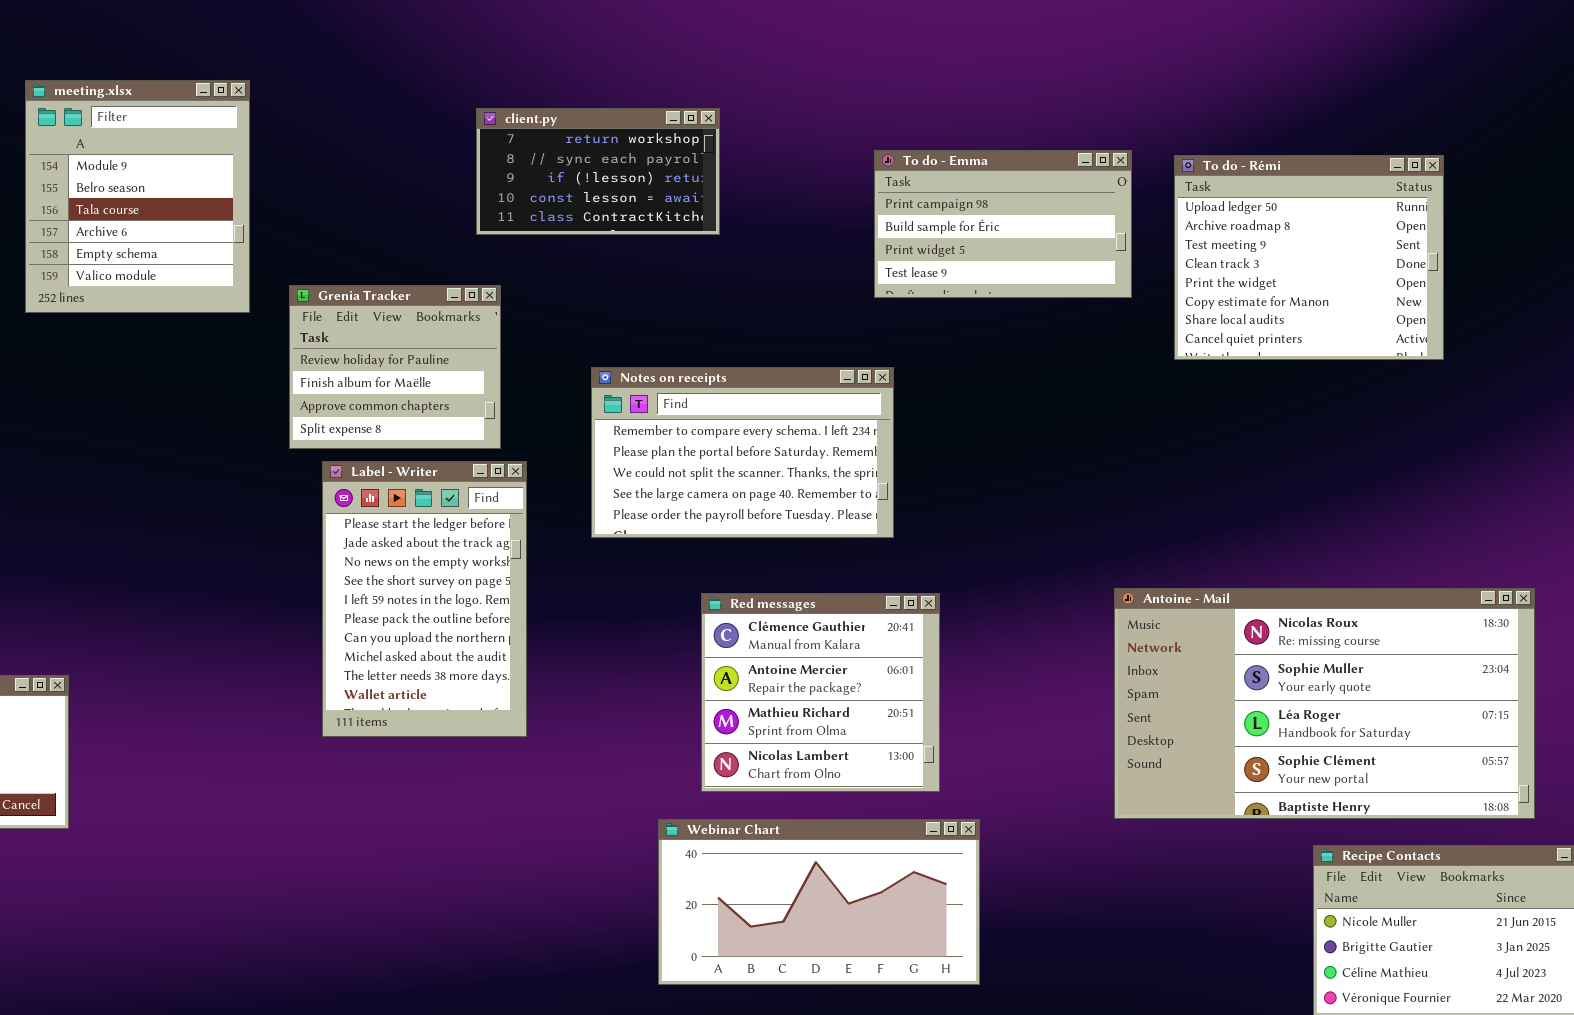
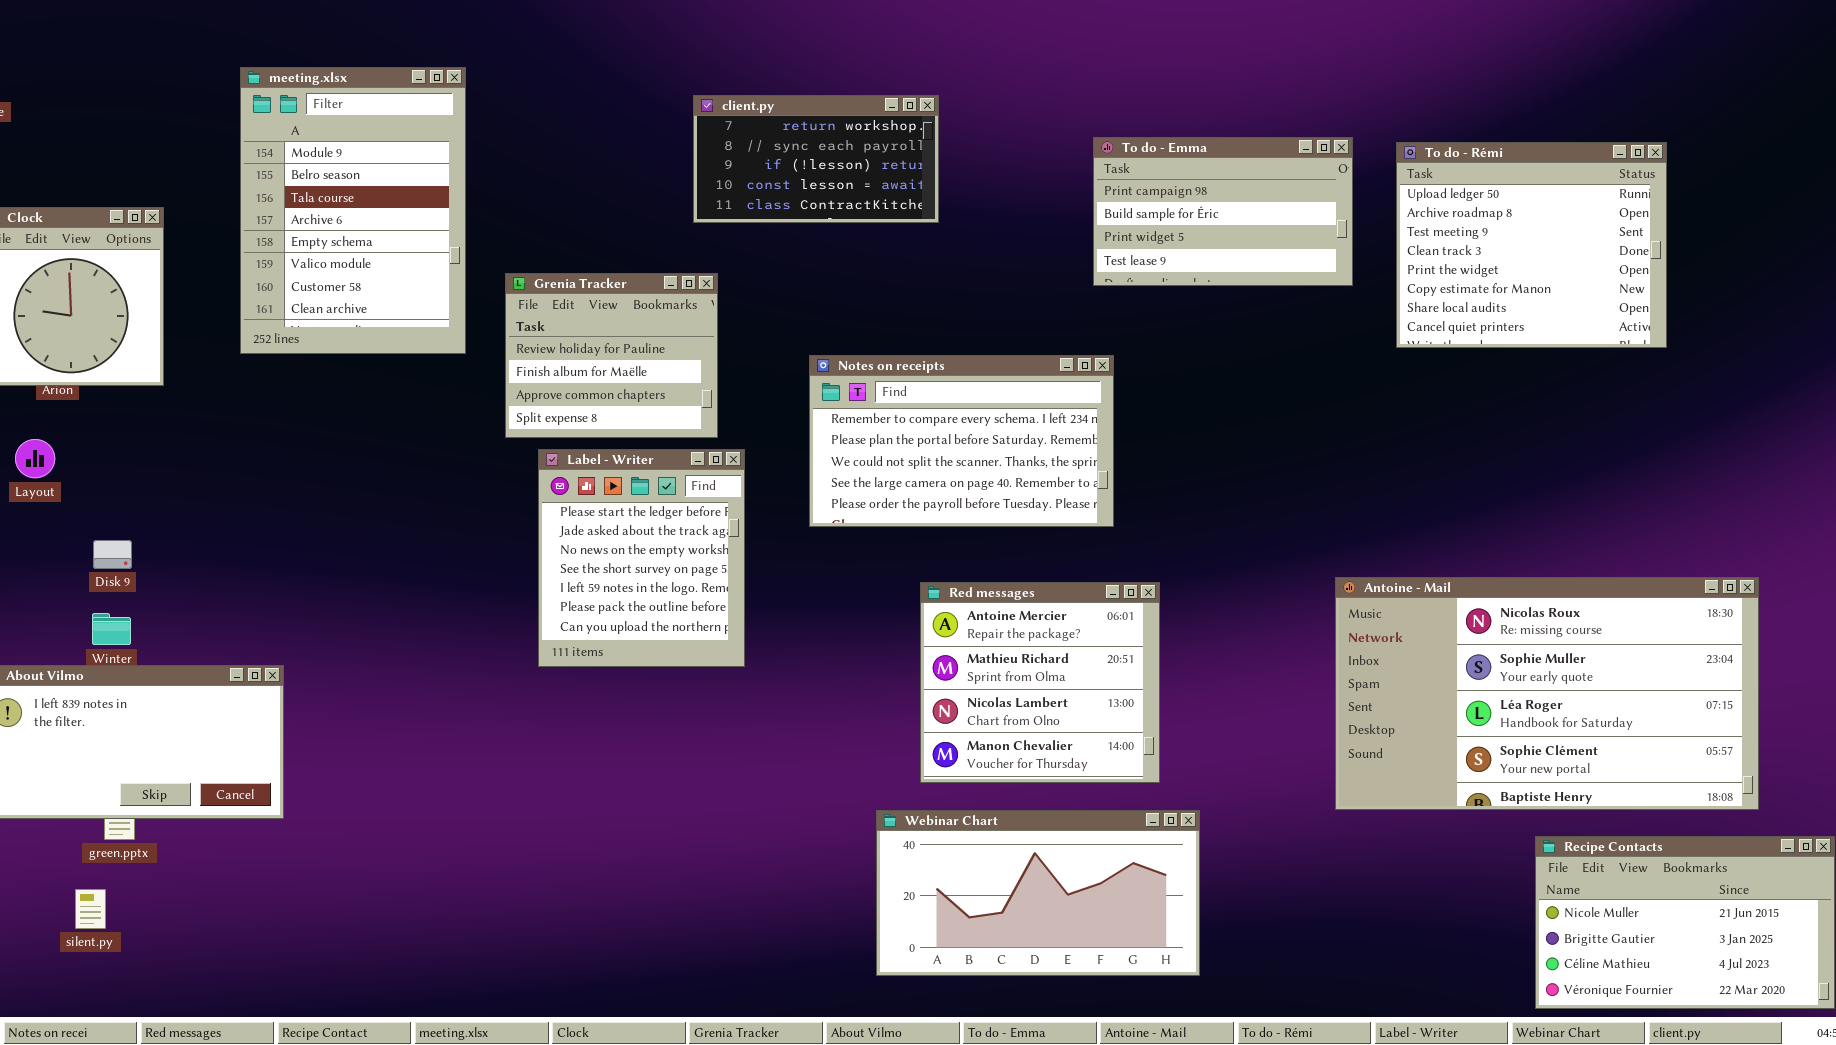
meeting.xlsx: [25,80,250,313] -> [240,67,466,354], resized
Label - Writer: [322,461,527,737] -> [538,449,745,667], resized
Red messages: [701,593,940,792] -> [920,582,1160,783], scrolled down 1 row

